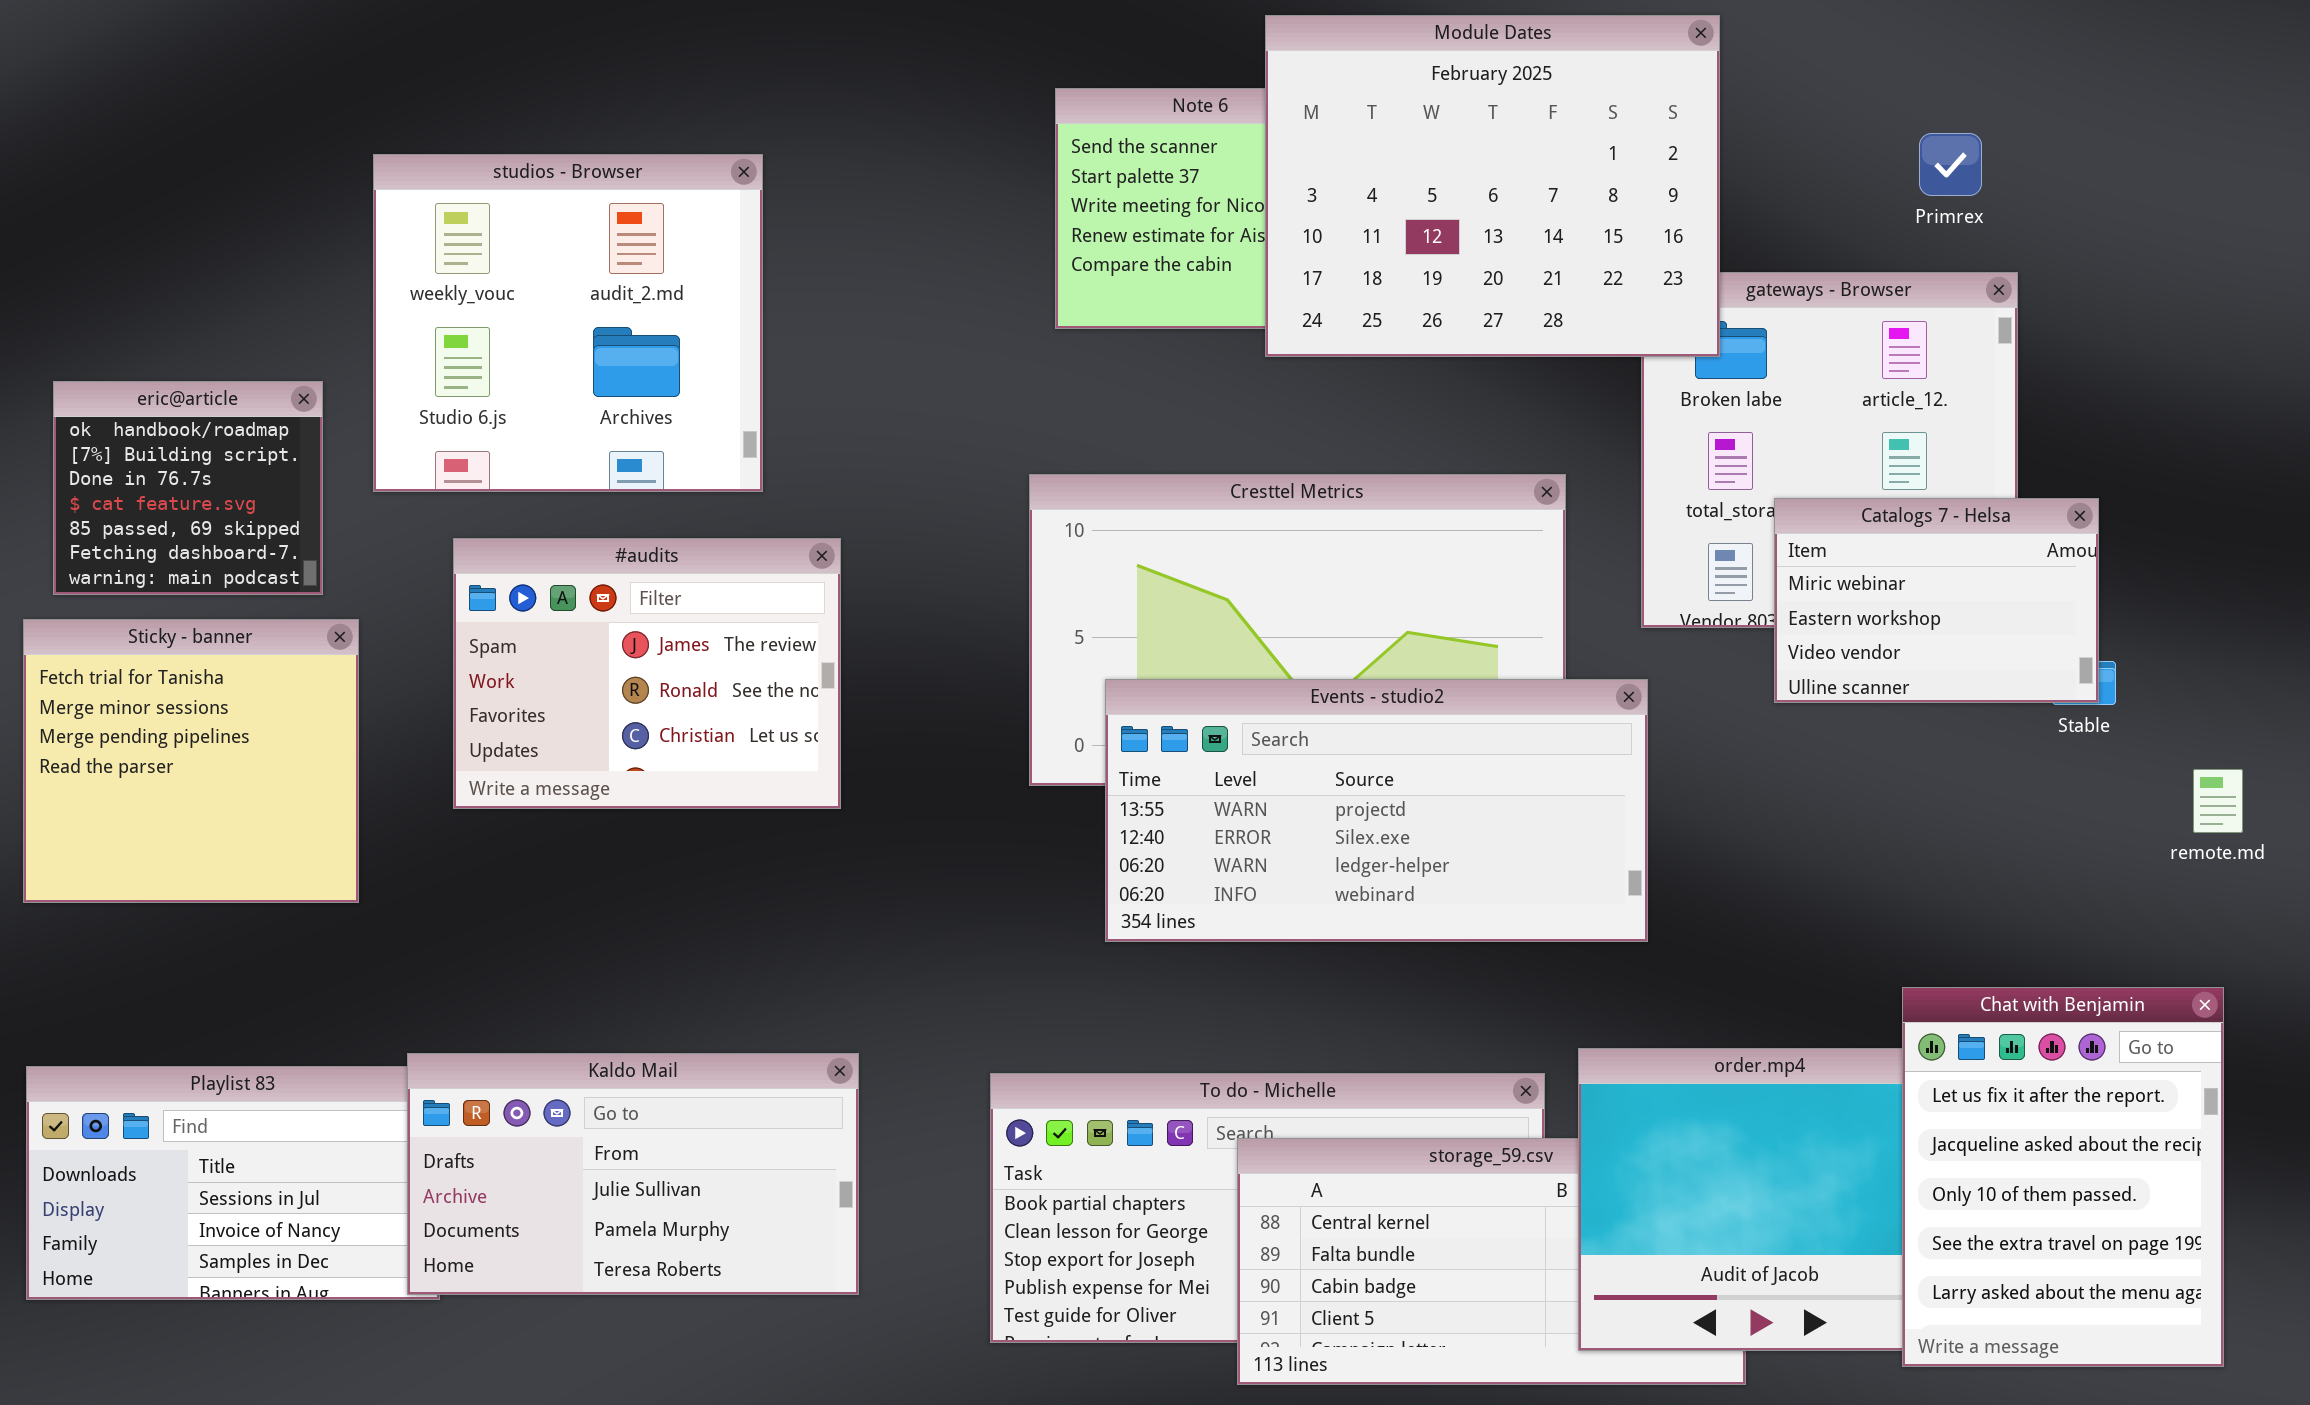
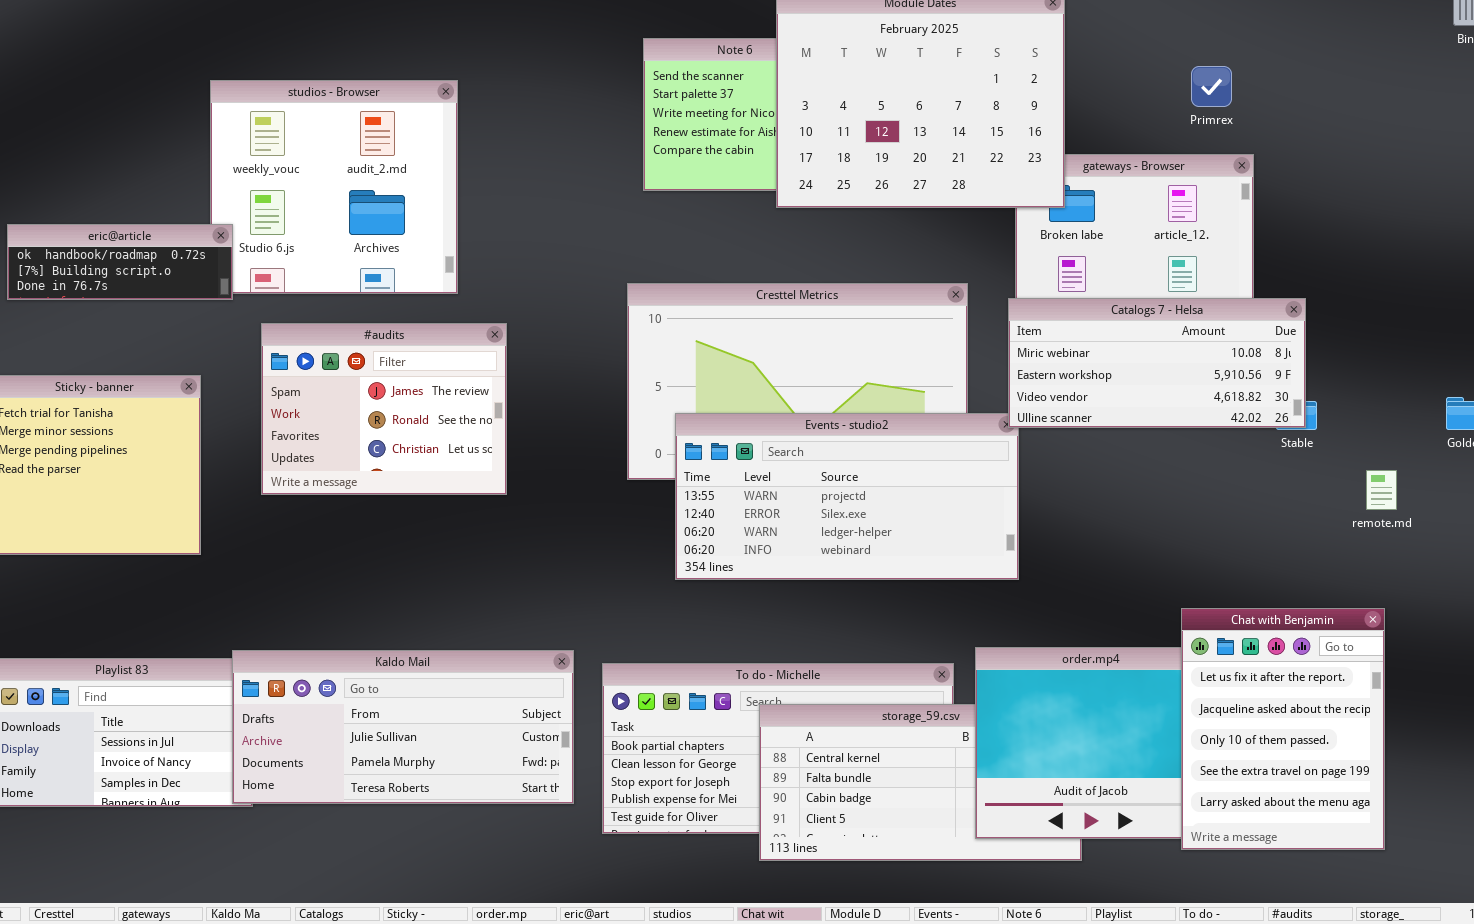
eric@article: [53,381,323,595] -> [7,224,233,300], resized
Catalogs 7 - Helsa: [1774,498,2099,703] -> [1008,298,1306,428], resized
Kaldo Mail: [407,1053,859,1295] -> [232,650,574,804], resized

